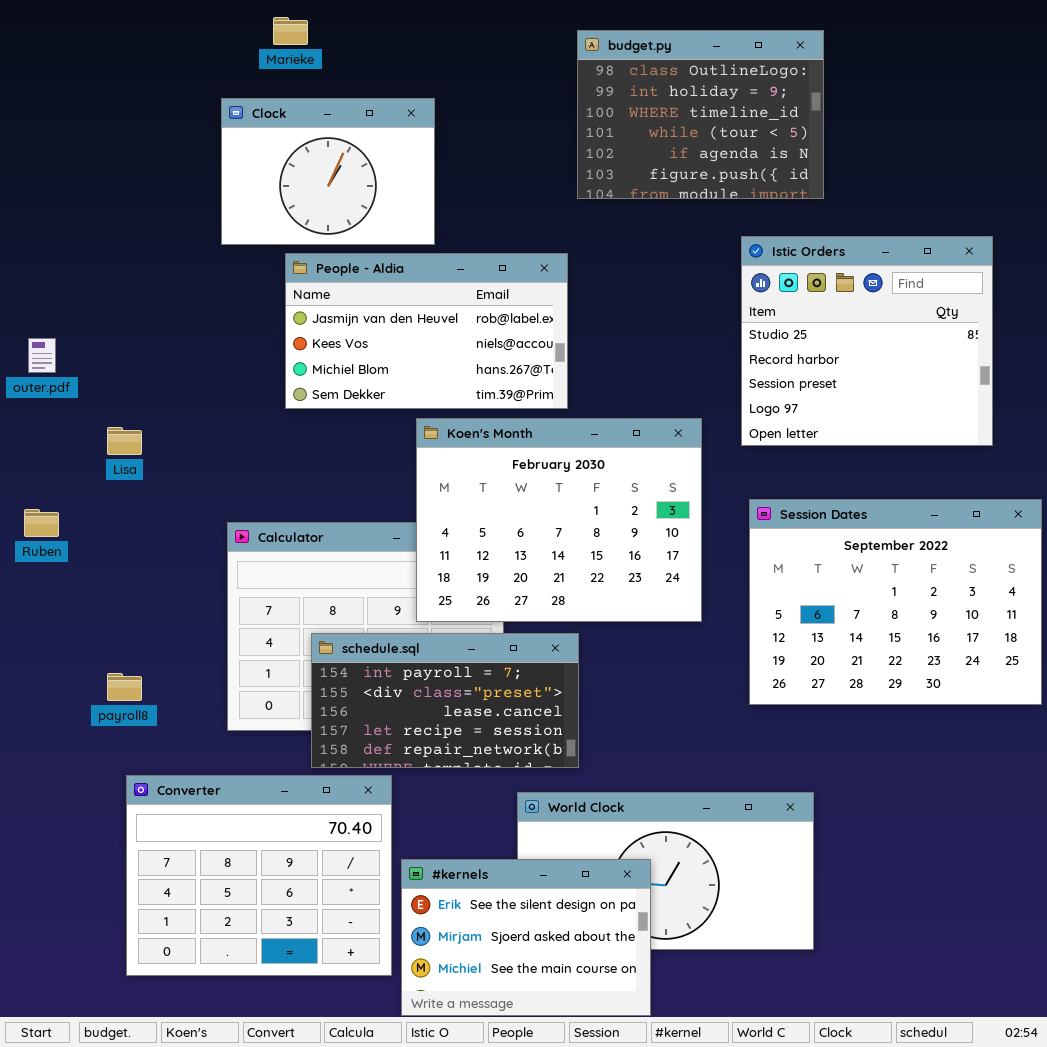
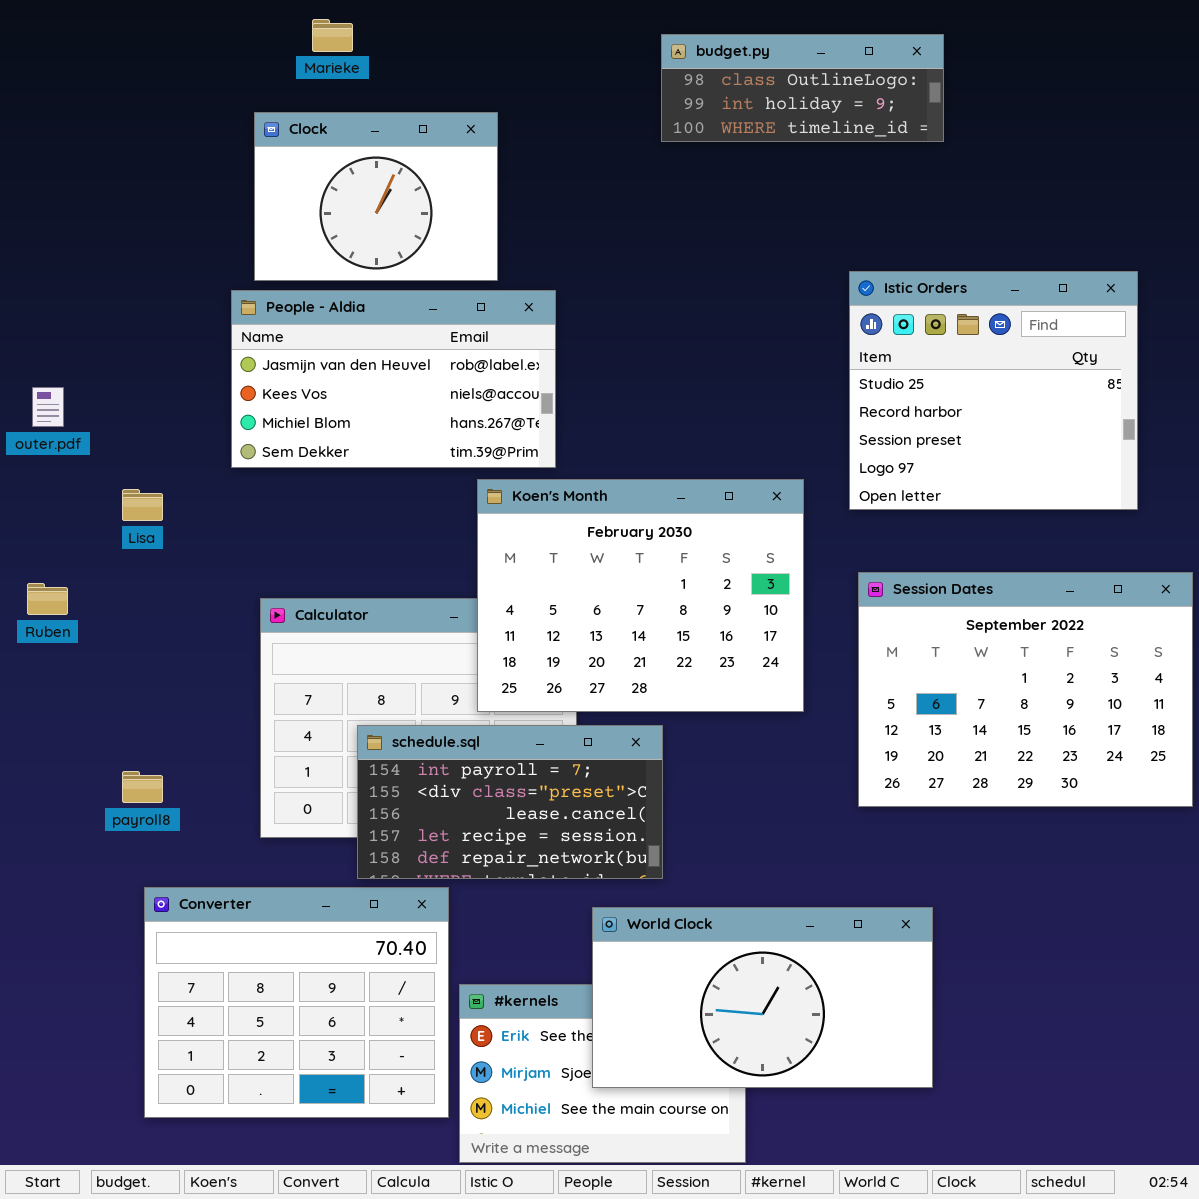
budget.py: [577,30,824,199] -> [661,34,944,142], resized
People - Aldia: [285,253,568,409] -> [231,290,556,468], moved
World Clock: [517,792,814,950] -> [592,907,933,1088], raised

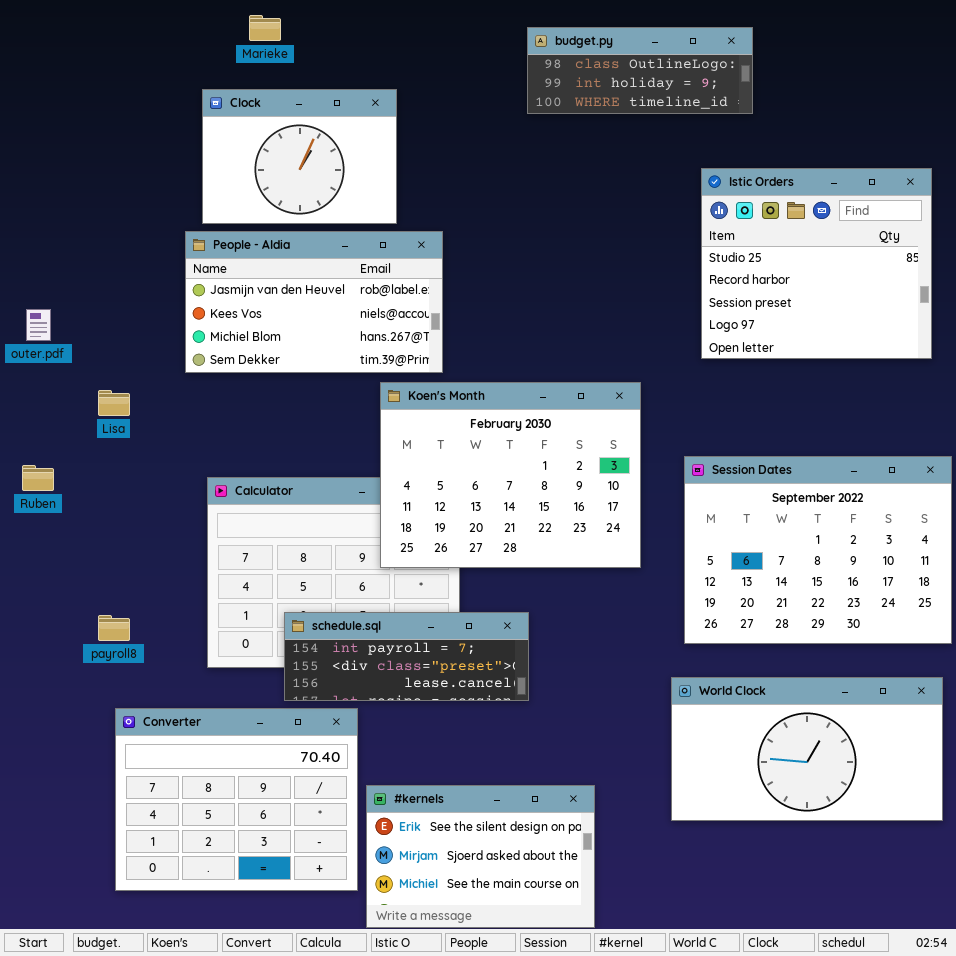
Istic Orders: [849,271,1138,510] -> [701,168,932,359], moved
schedule.sql: [357,725,663,879] -> [284,612,529,701], resized
World Clock: [592,907,933,1088] -> [671,677,943,821], moved

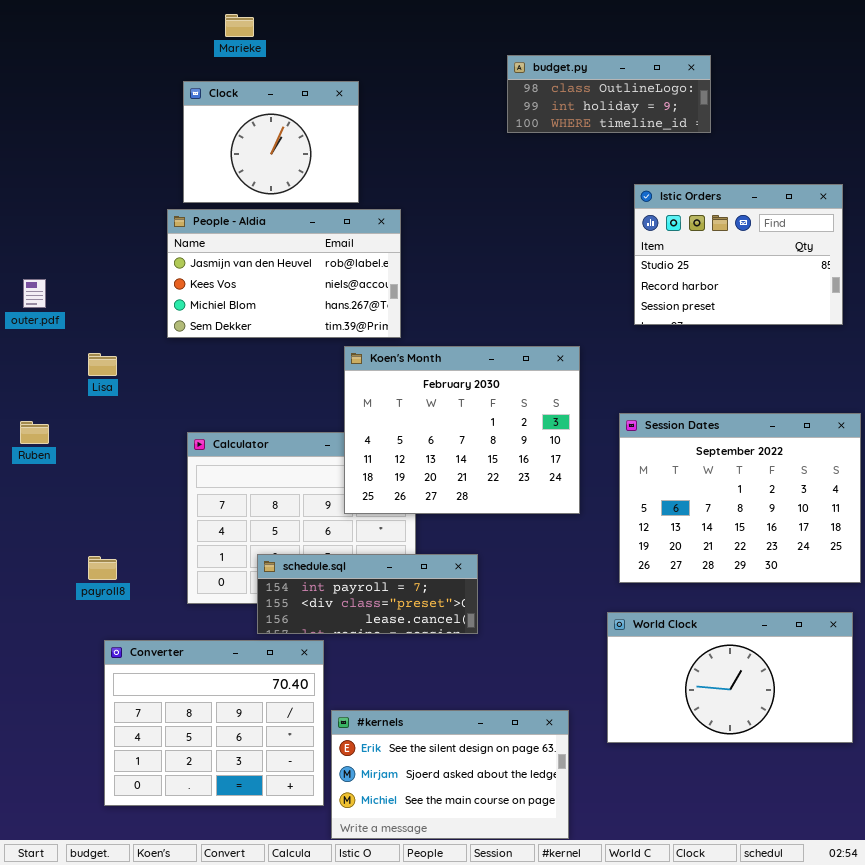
budget.py: [527,27,753,114] -> [507,55,711,133], moved
Istic Orders: [701,168,932,359] -> [634,184,843,325], resized
#kernels: [366,785,595,928] -> [331,710,569,839], resized

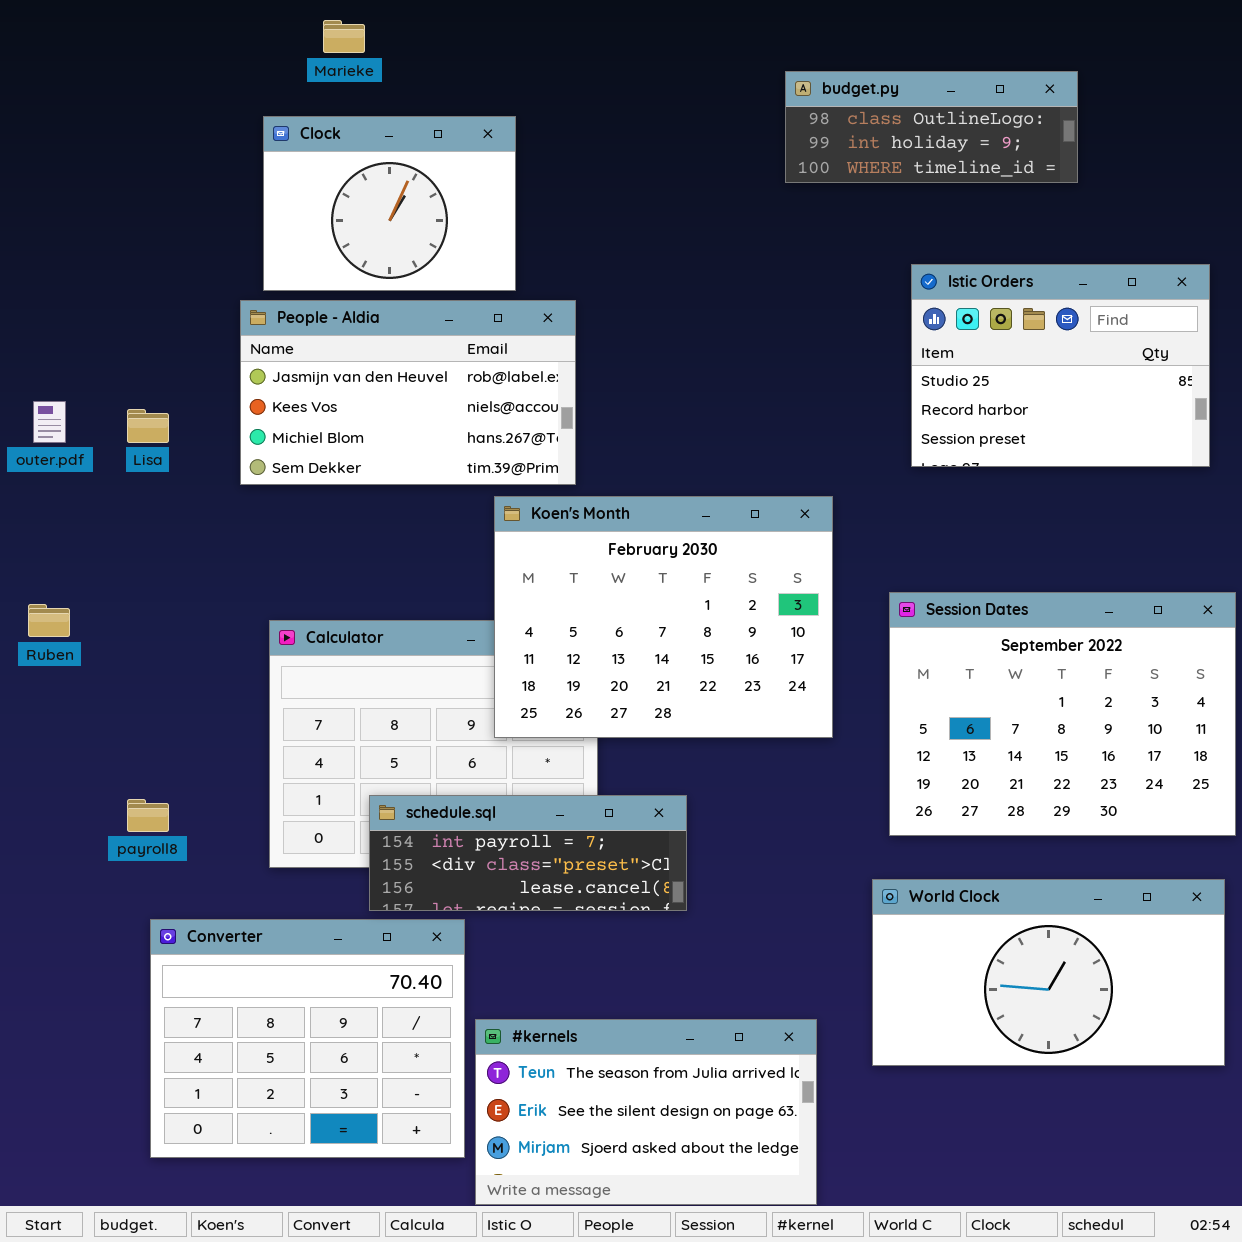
budget.py: [507,55,711,133] -> [785,71,1078,183], moved
Lisa: [88,353,117,376] -> [127,409,169,443], moved
#kernels: [331,710,569,839] -> [475,1019,817,1205], scrolled up 1 row

